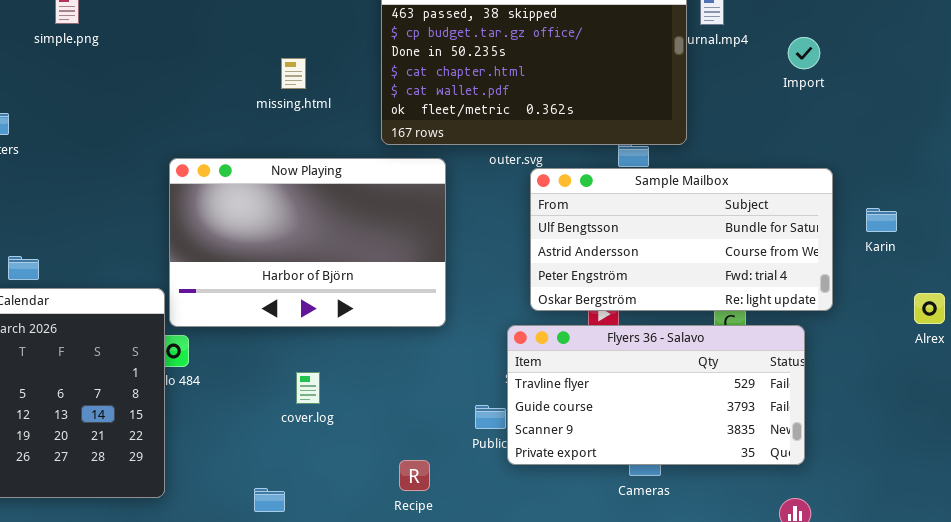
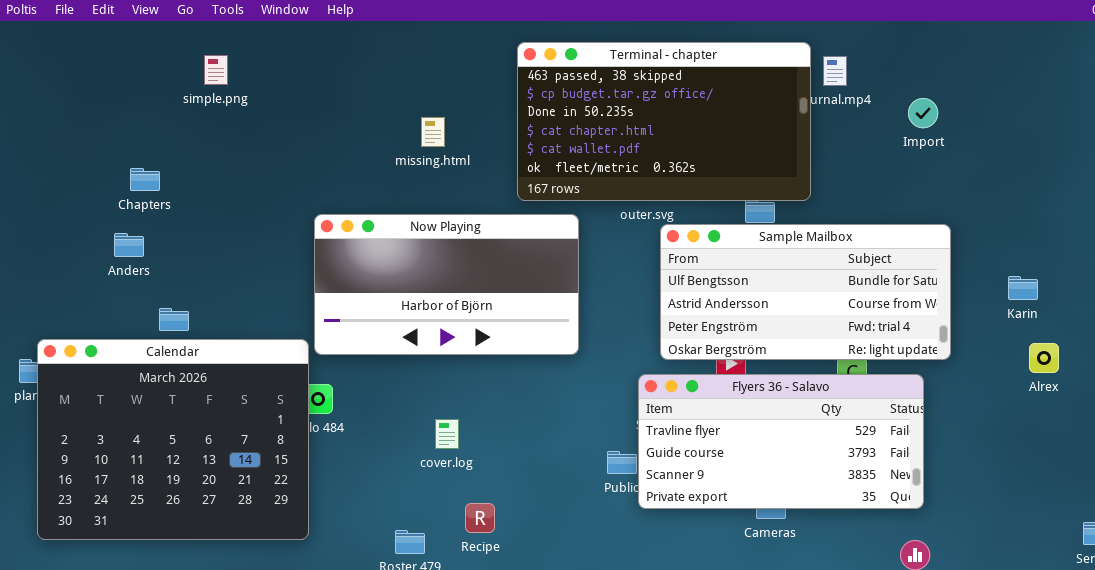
Now Playing: [169,158,446,327] -> [314,214,579,355], resized
Karin: [866,208,897,232] -> [1008,276,1038,300], moved
Recipe: [399,460,430,491] -> [465,503,495,533], moved

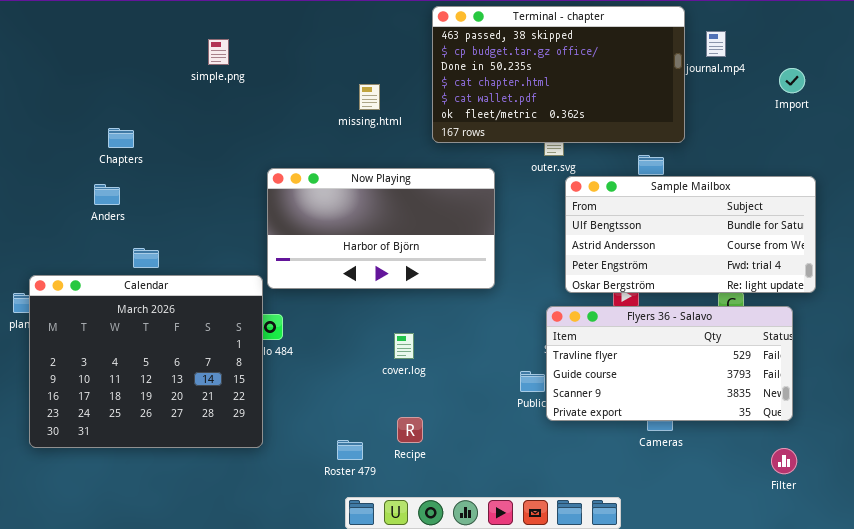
Terminal - chapter: [517,42,811,201] -> [432,6,685,143], moved
simple.png: [204,55,228,85] -> [208,39,229,65], moved
cover.log: [435,419,459,449] -> [394,333,414,359], moved

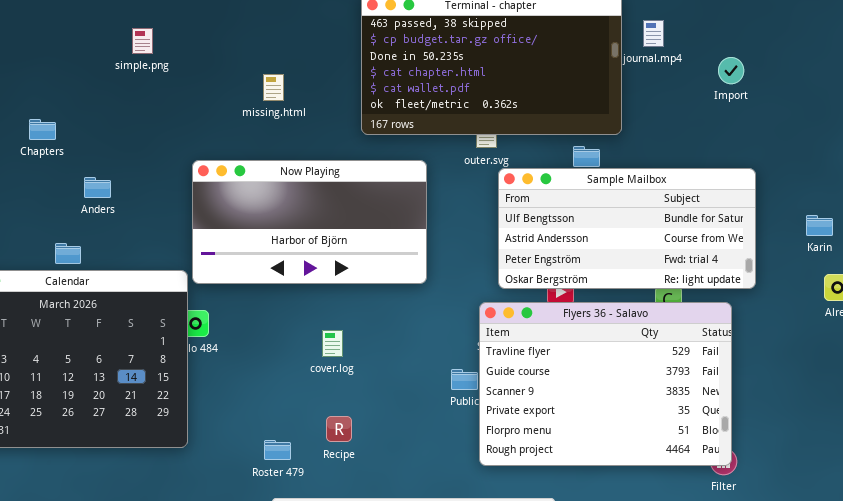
missing.html: [359,84,380,110] -> [263,74,284,101], moved
Anders: [94,184,120,205] -> [84,177,111,198], moved
Flyers 36 - Salavo: [546,306,793,421] -> [479,302,732,466], resized

